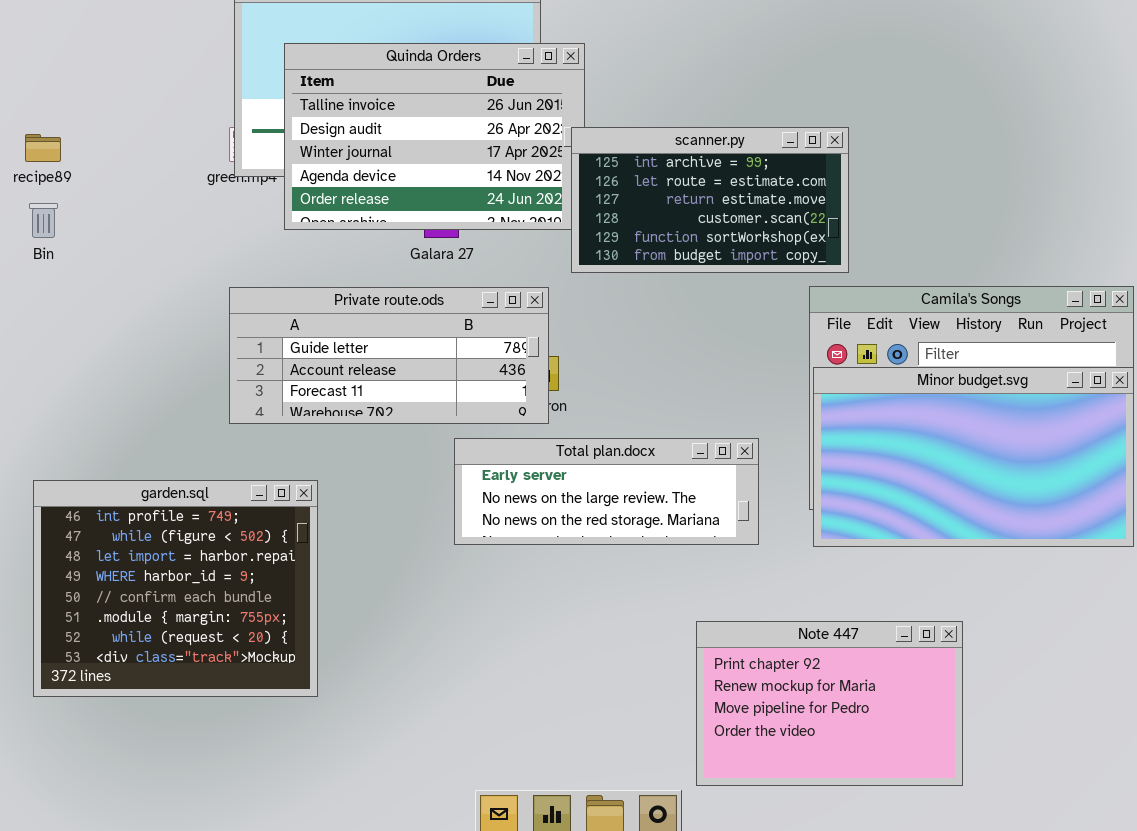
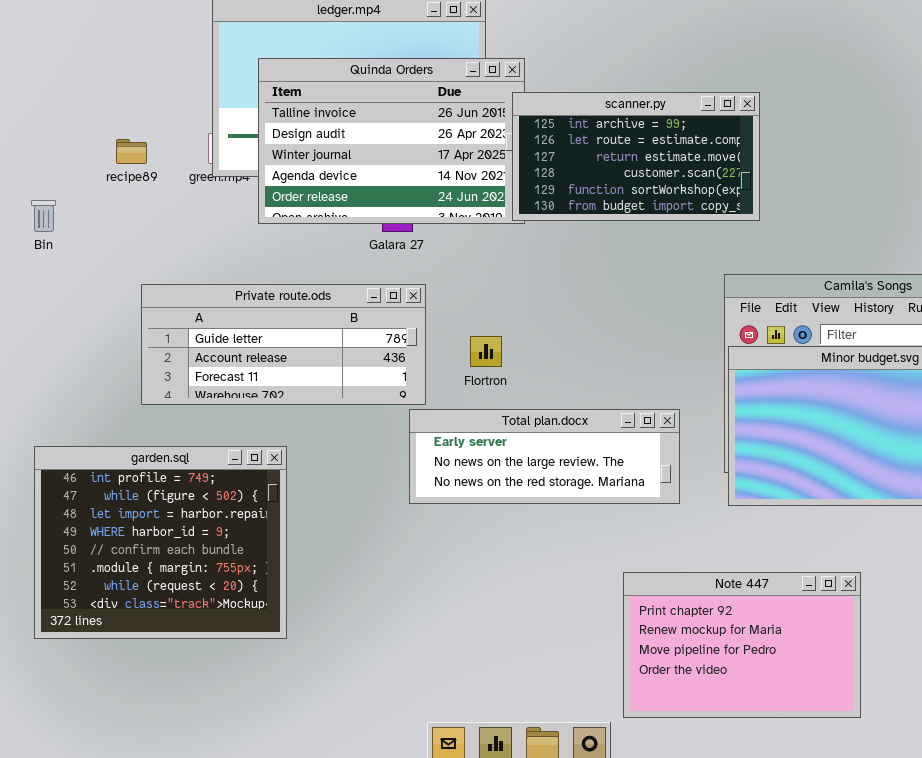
scanner.py: [571,127,849,273] -> [512,92,760,221], moved
recipe89: [25,134,61,162] -> [116,139,147,164], moved
Private route.ods: [229,287,549,424] -> [141,284,426,405], moved

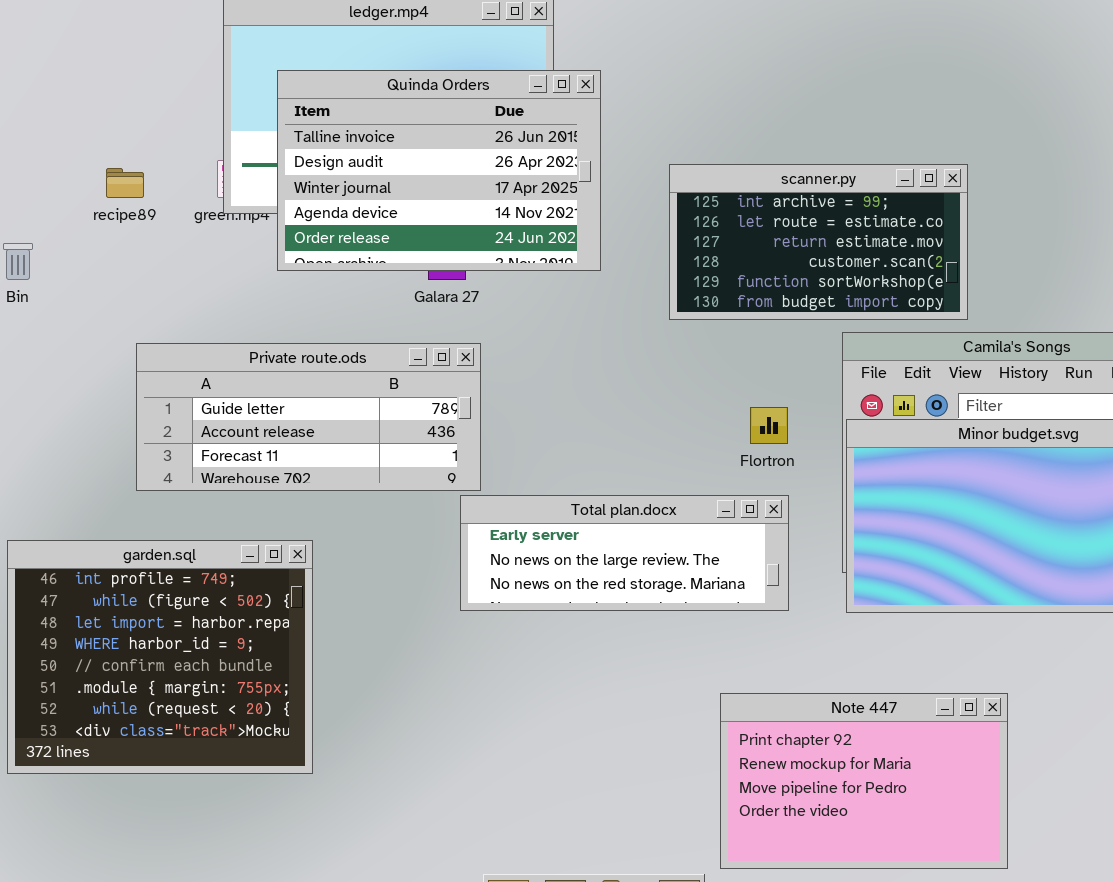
scanner.py: [512,92,760,221] -> [669,164,968,320], moved
Flortron: [470,336,502,367] -> [750,407,788,444], moved

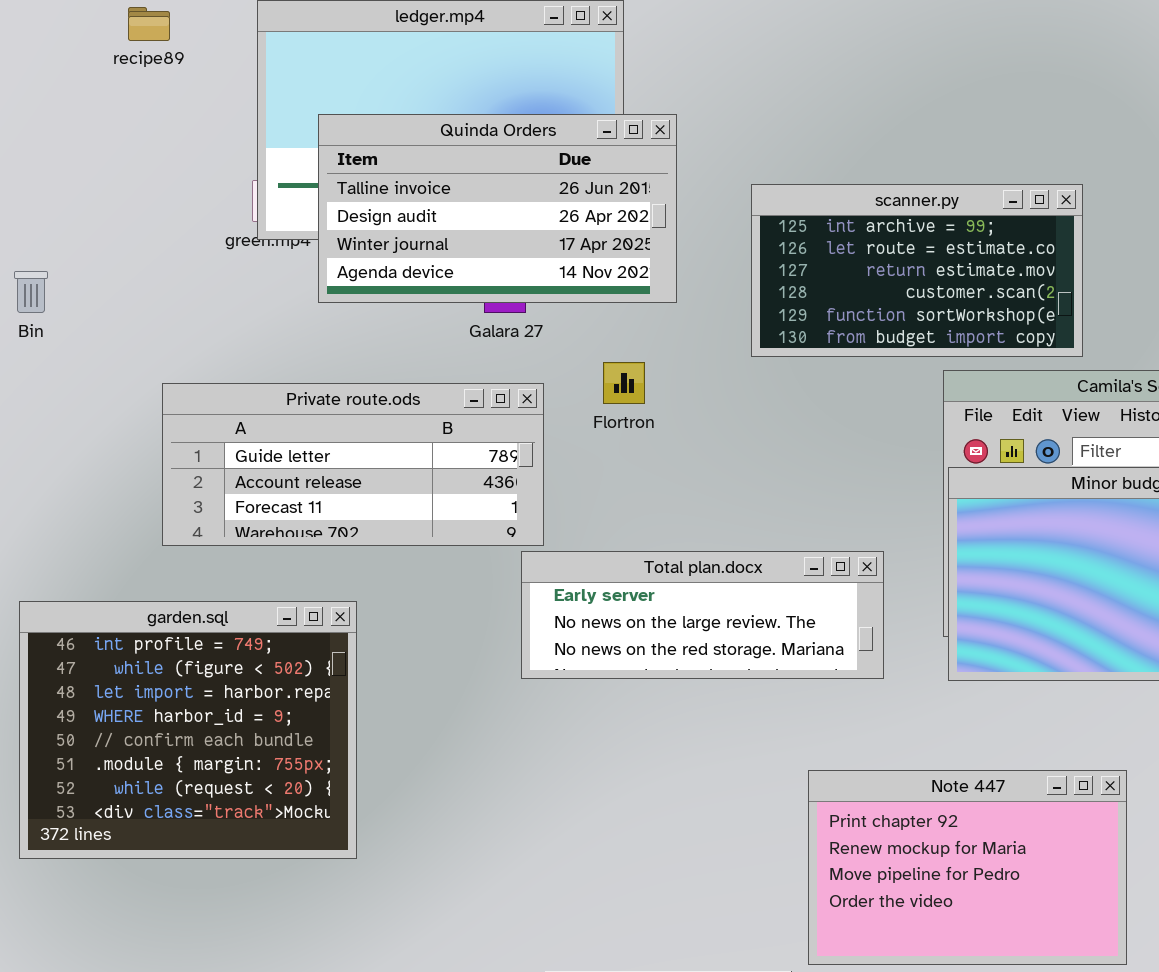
Quinda Orders: [277,70,601,271] -> [318,114,677,303], resized
recipe89: [106,168,144,198] -> [128,7,170,41], moved
Flortron: [750,407,788,444] -> [603,362,645,404], moved

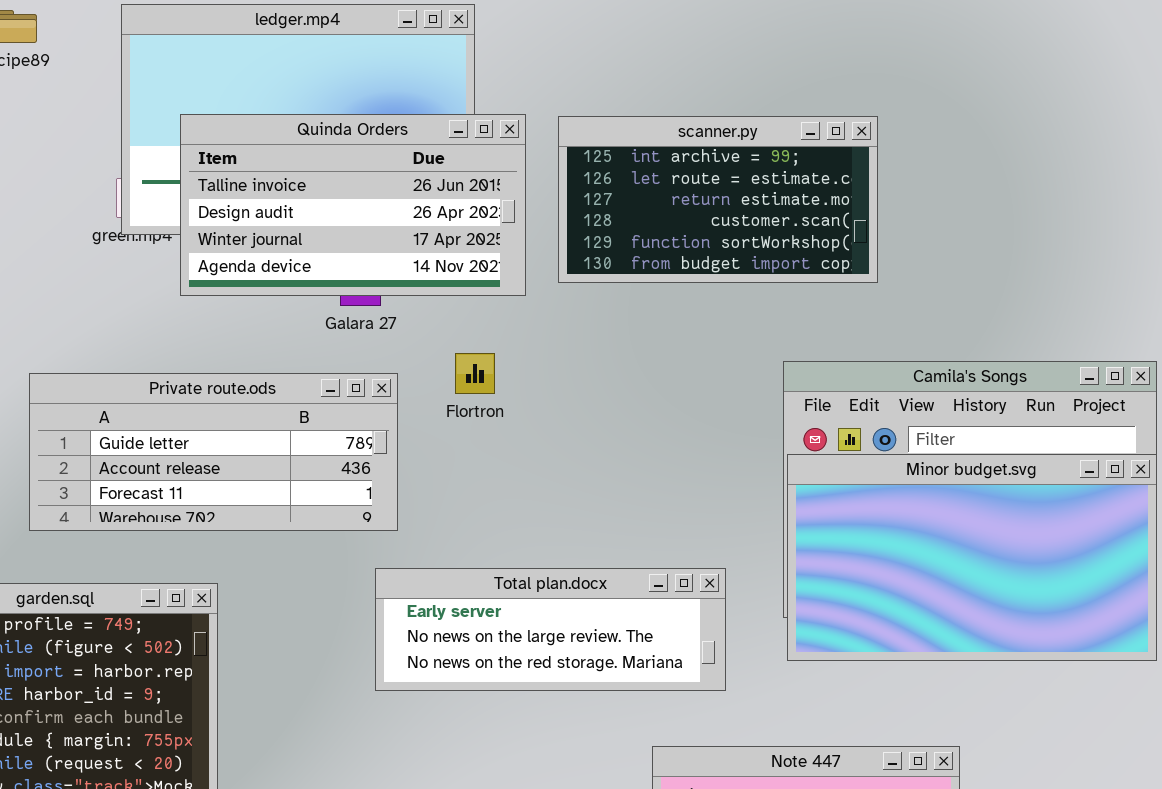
scanner.py: [751,184,1083,357] -> [558,116,878,283], moved
Total plan.docx: [521,551,884,679] -> [375,568,726,691], moved

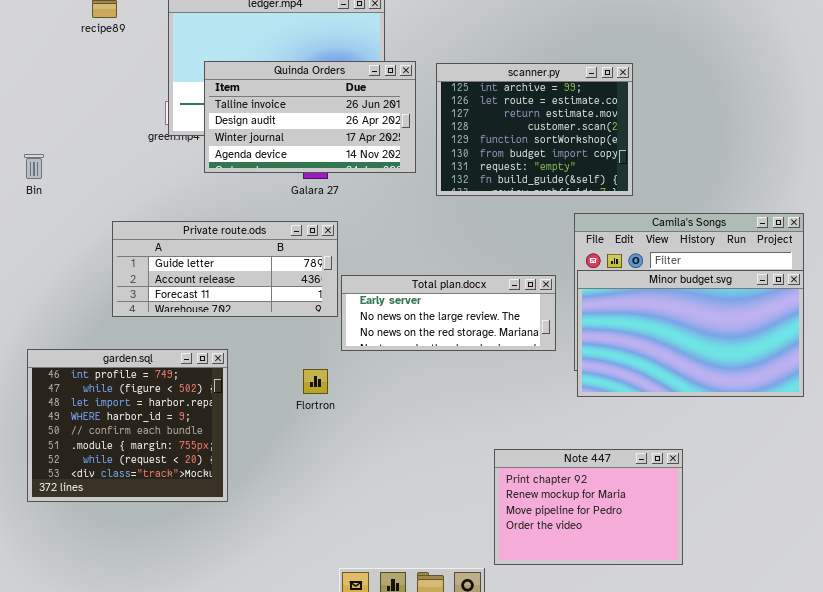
scanner.py: [558,116,878,283] -> [436,63,633,196], resized
Flortron: [455,353,495,394] -> [303,369,328,394], moved
Total plan.docx: [375,568,726,691] -> [341,275,556,351], moved

